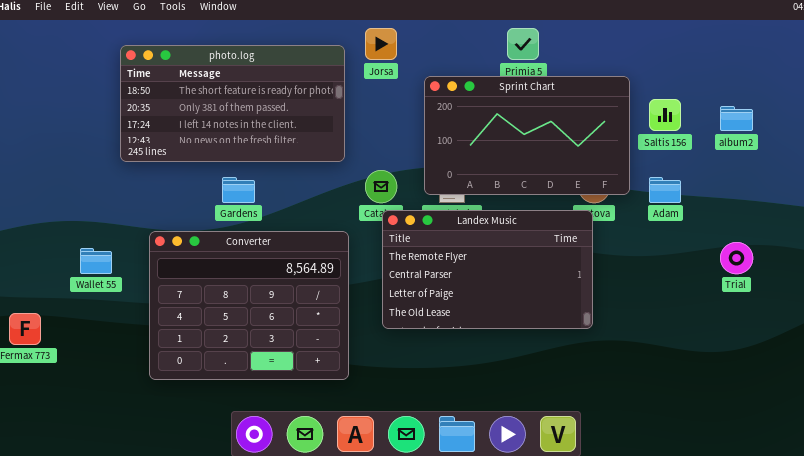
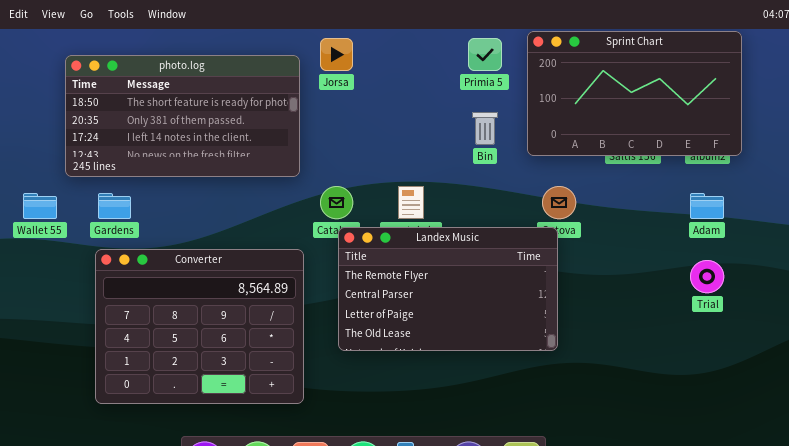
Sprint Chart: [424,76,630,195] -> [527,31,742,156], moved
Gardens: [222,177,255,203] -> [98,193,131,219], moved
Adam: [649,177,681,203] -> [690,193,724,219], moved
Wallet 55: [80,248,112,274] -> [23,193,57,219], moved

